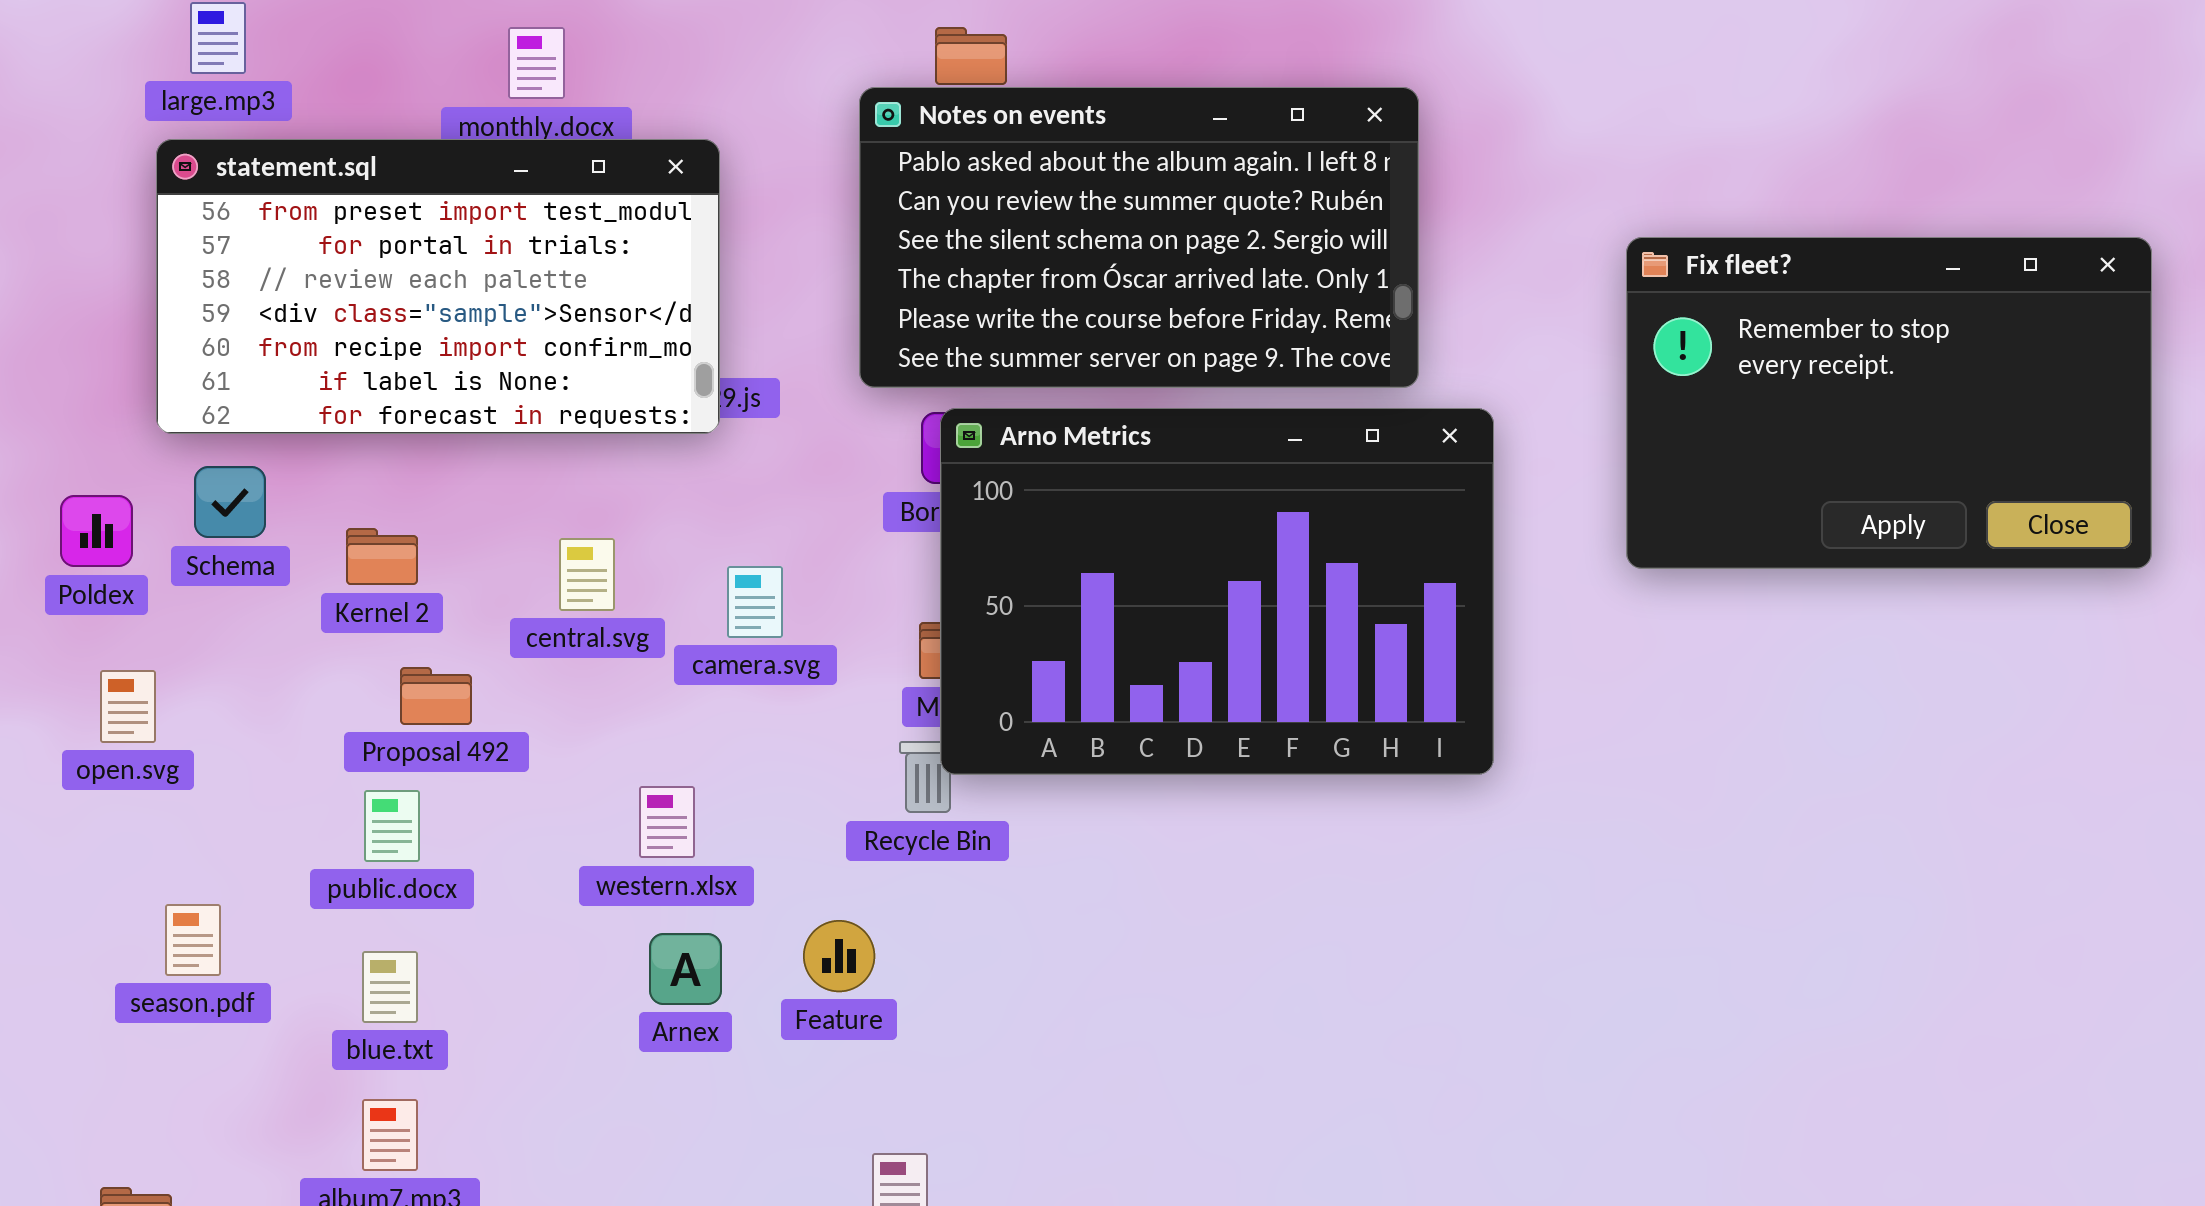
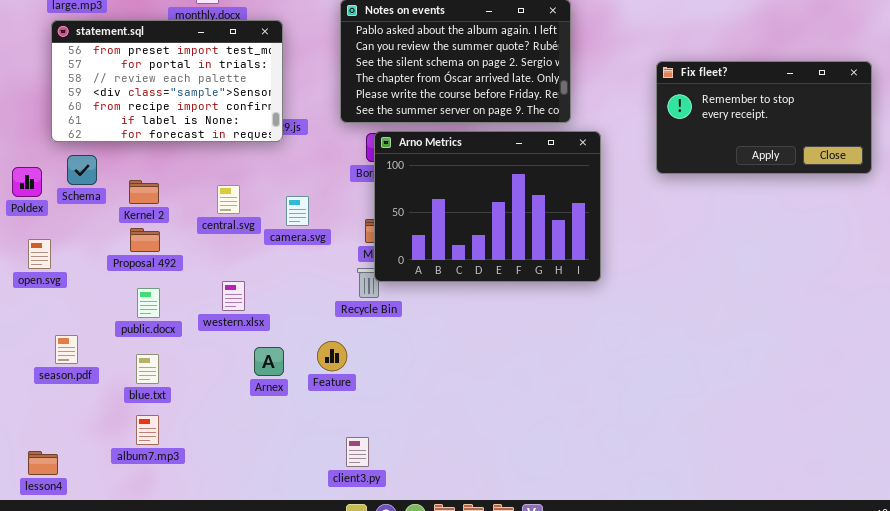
Fix fleet?: [1626,237,2152,569] -> [656,61,872,174], resized
Proposal 492: [400,667,472,725] -> [130,228,160,252], moved
western.xlsx: [639,786,695,858] -> [222,281,245,311], moved

